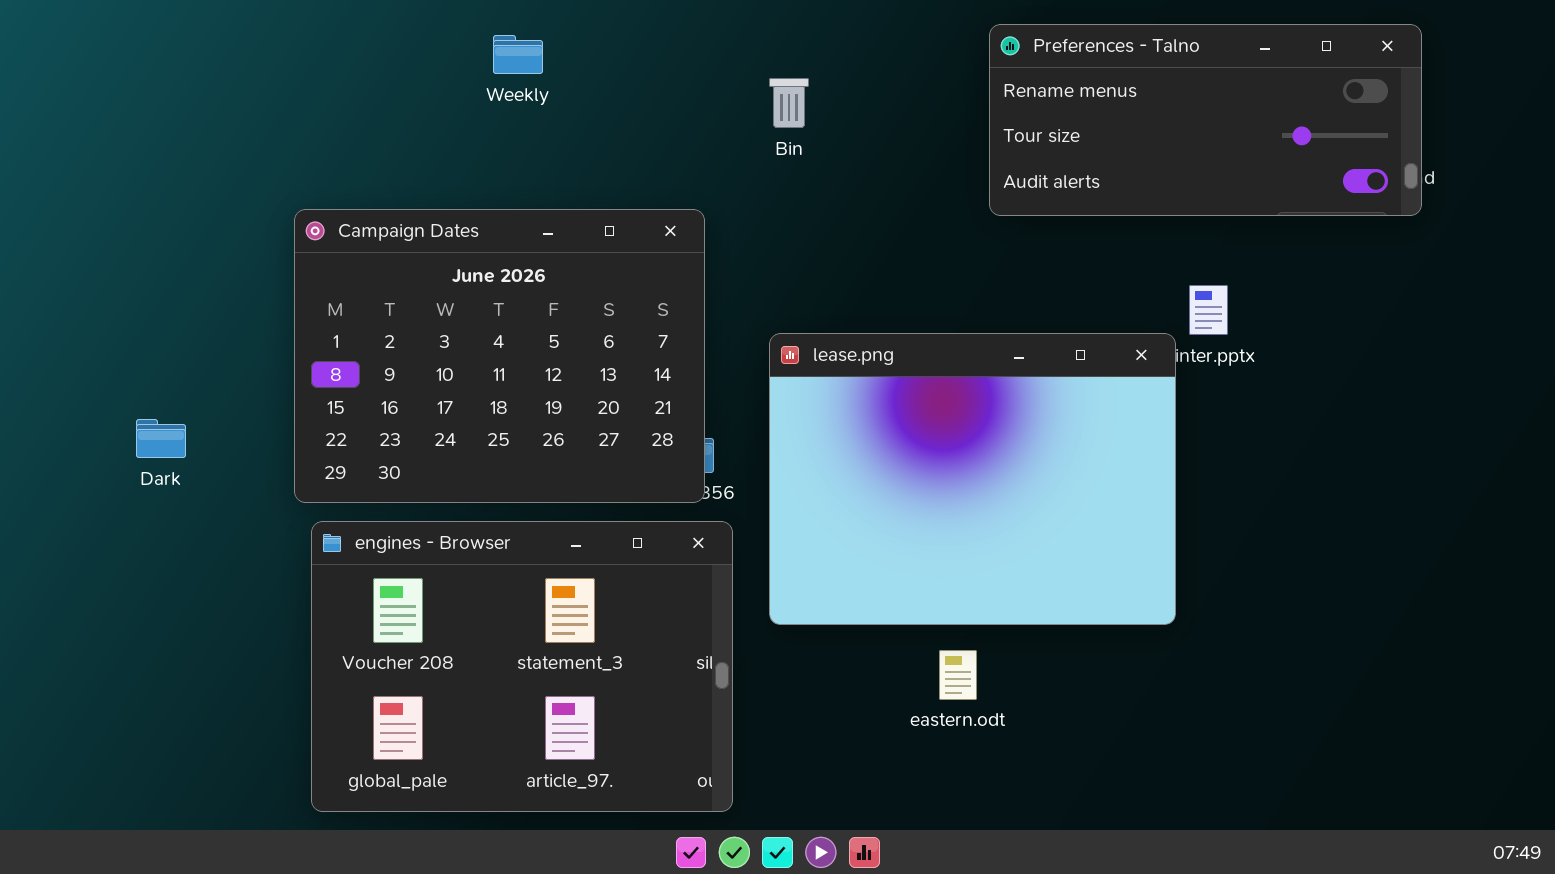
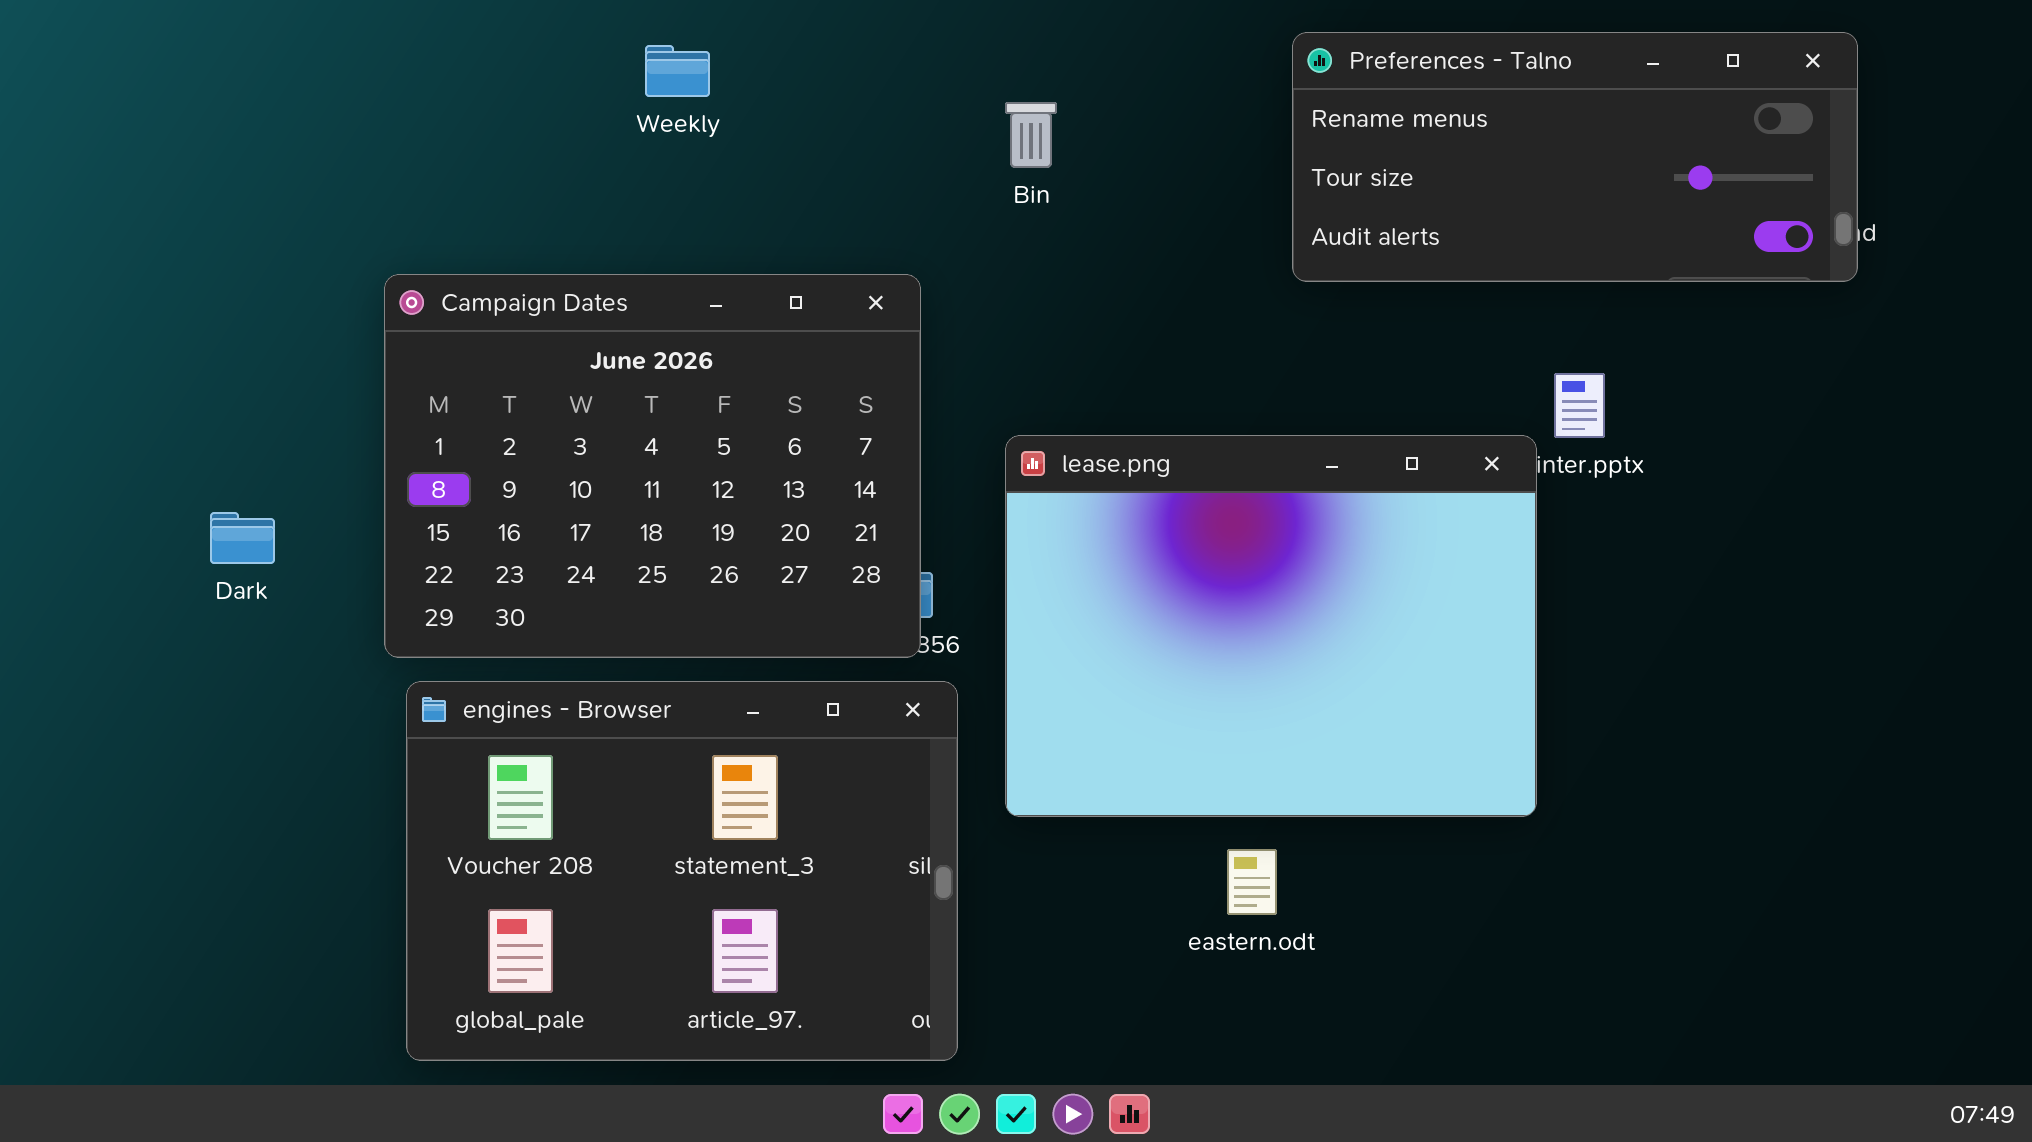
Dark: [136,419,186,458] -> [210,512,275,564], moved

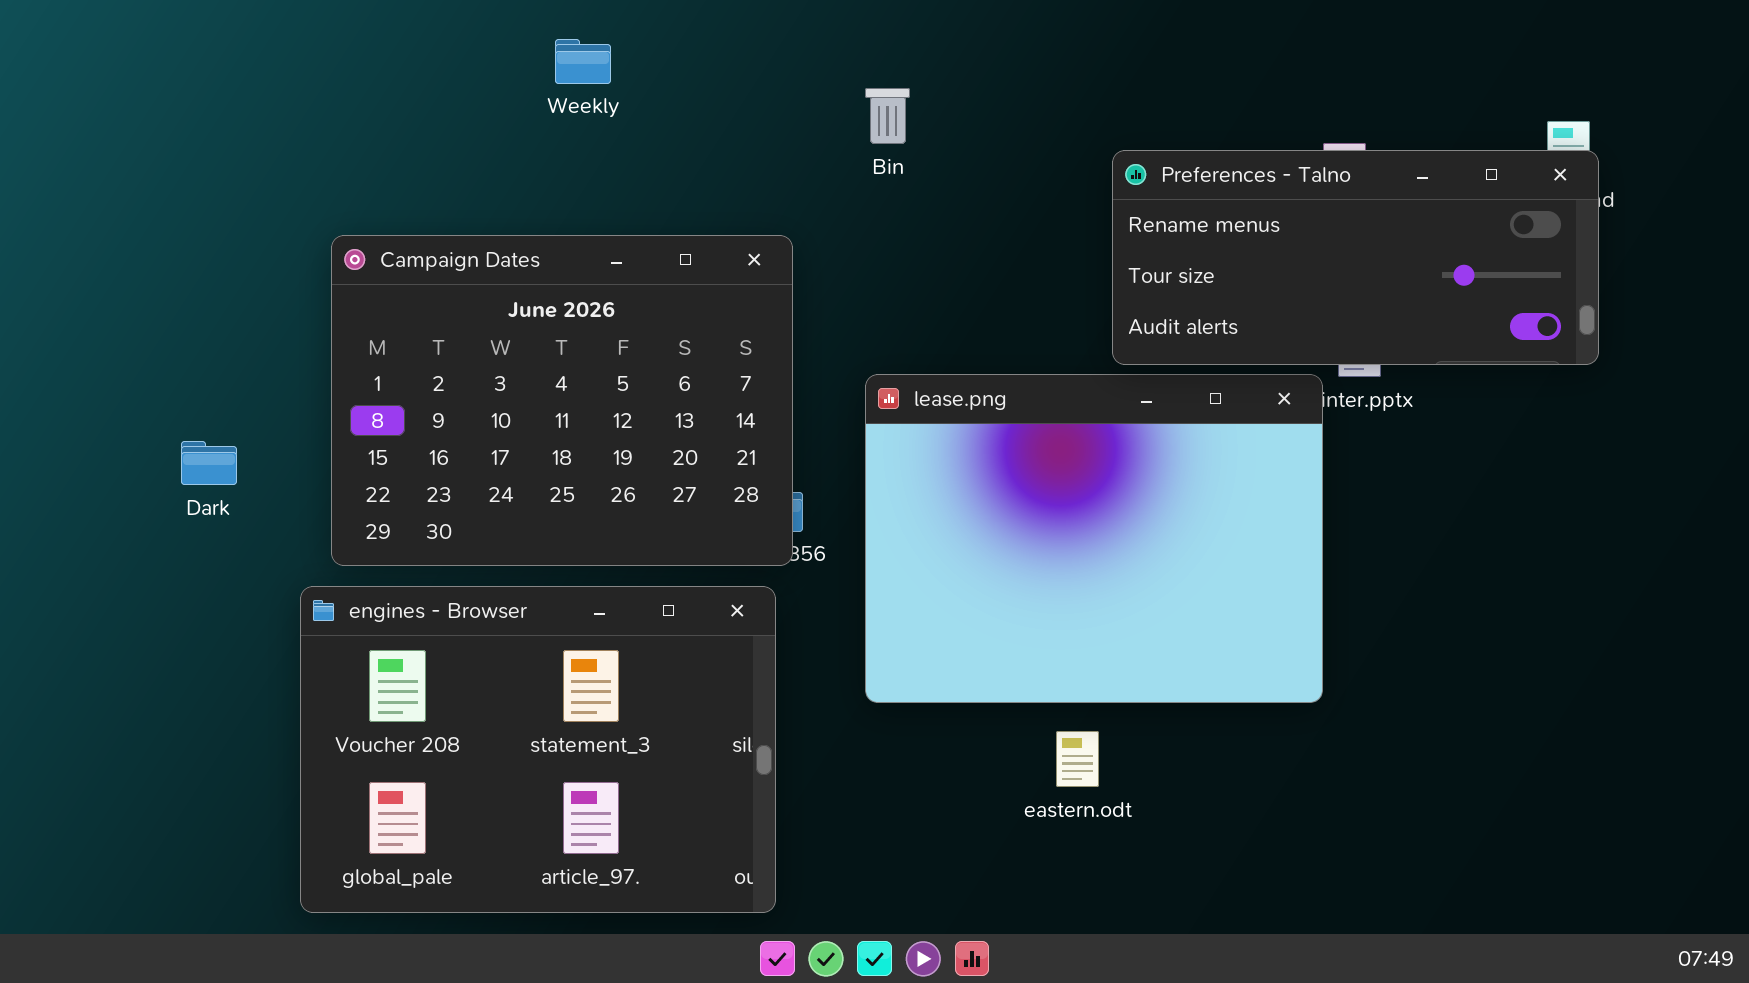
Preferences - Talno: [1292,32,1858,282] -> [1112,150,1599,365], moved
engines - Browser: [406,681,958,1061] -> [300,586,776,913], moved

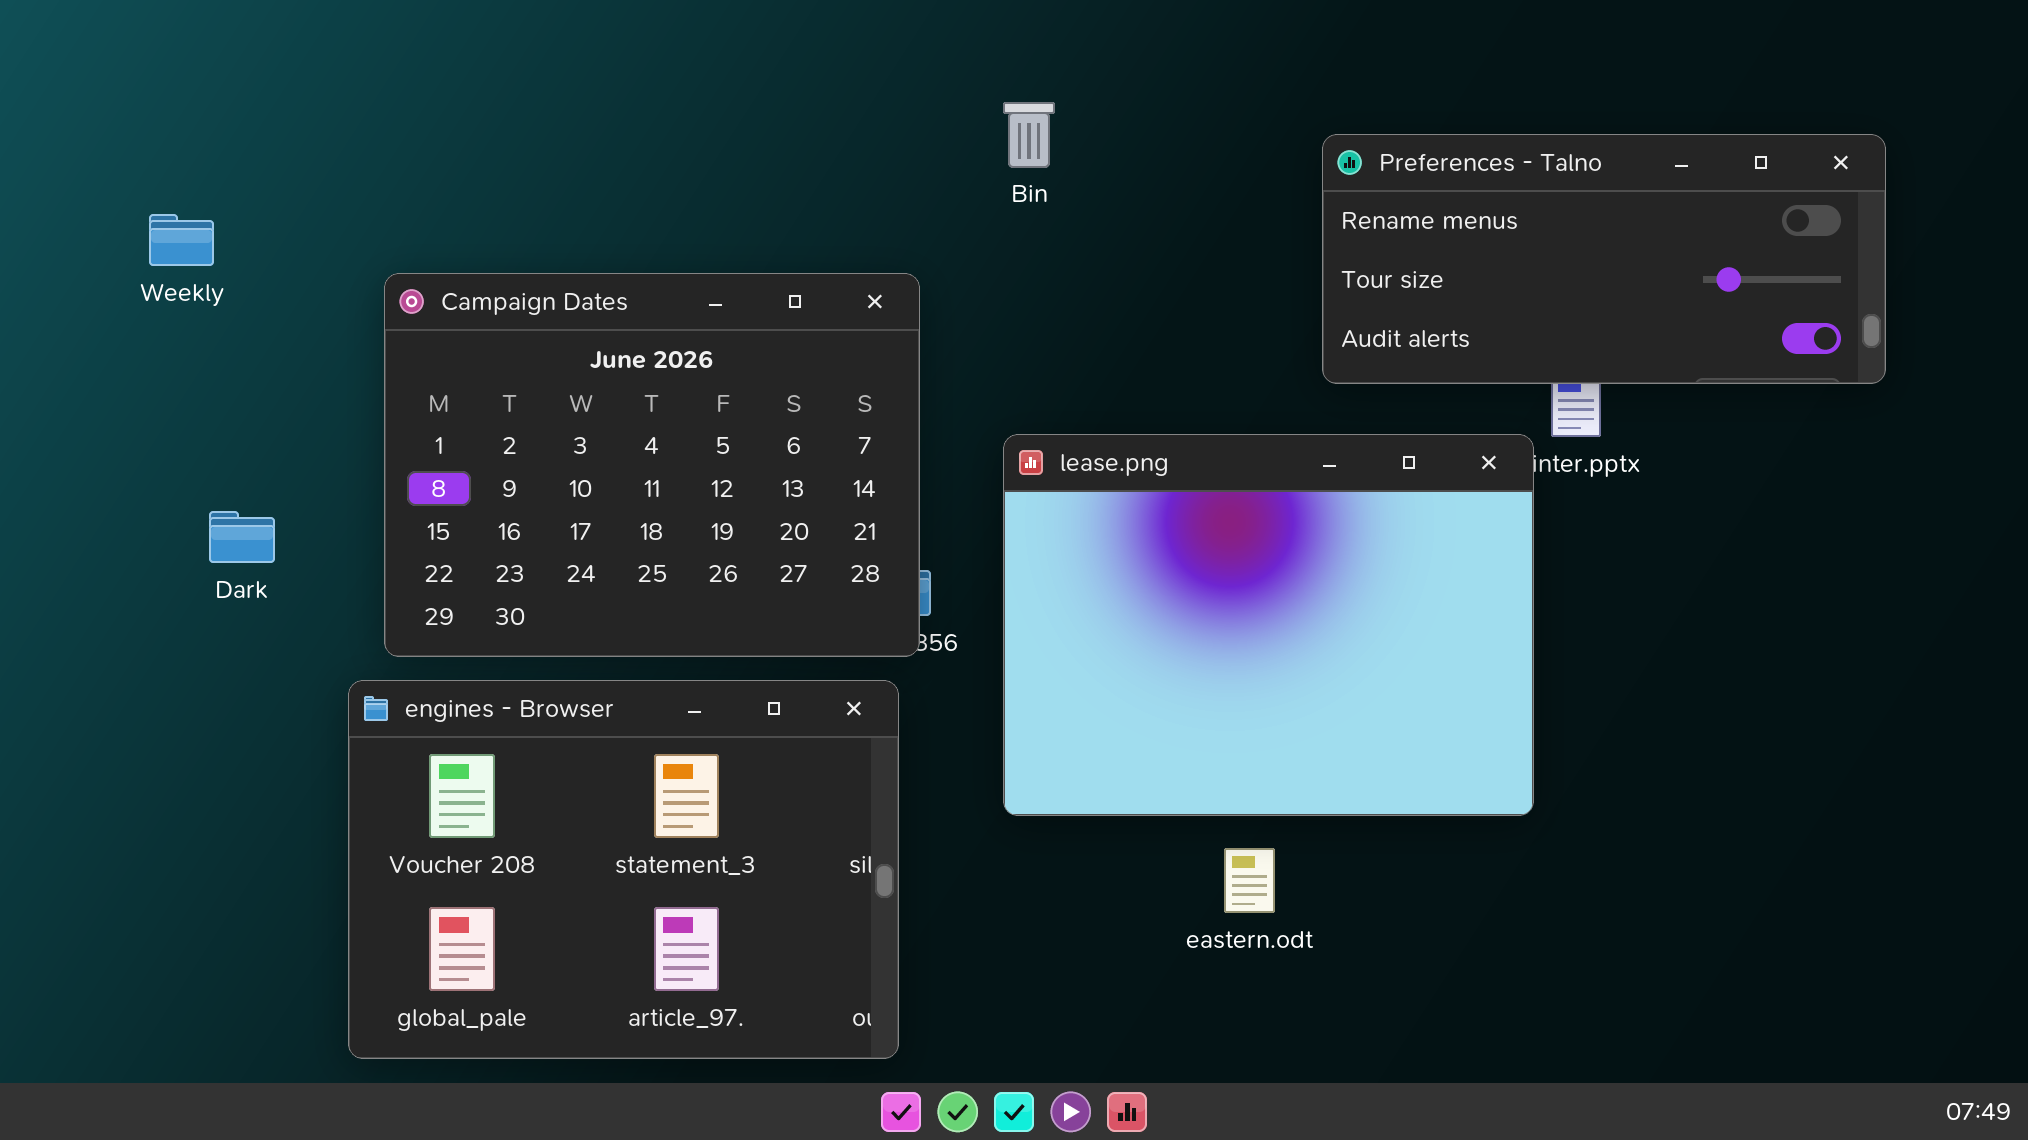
Weekly: [555,39,611,84] -> [149,214,214,266], moved
Preferences - Talno: [1112,150,1599,365] -> [1322,134,1886,384], moved

